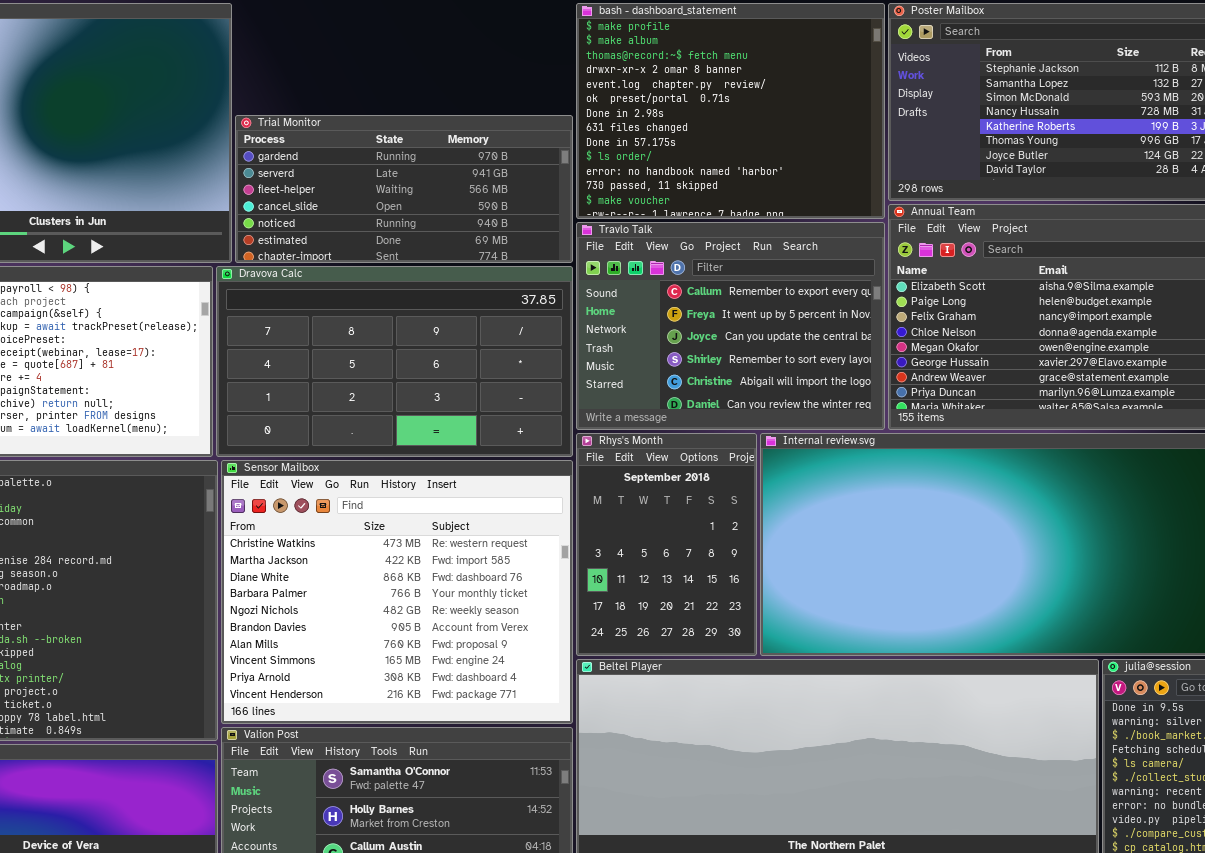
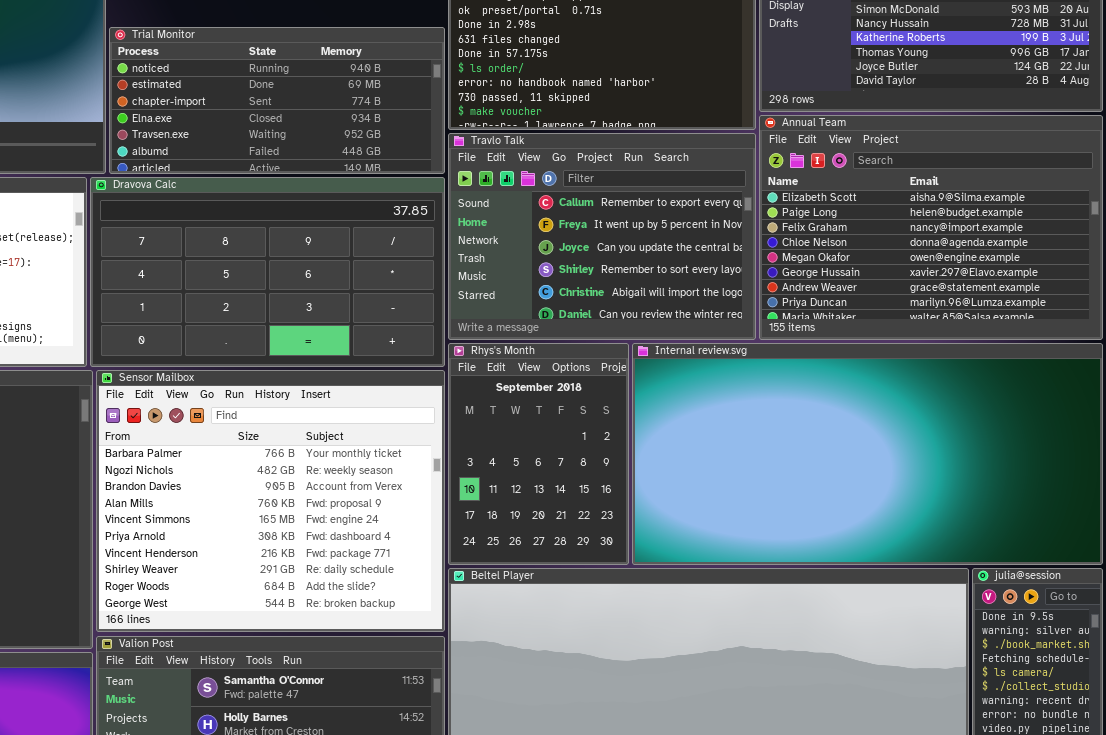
Trial Monitor: [235,115,573,263] -> [109,27,445,174], scrolled down 4 rows
Sensor Mailbox: [221,460,573,724] -> [96,370,445,632], scrolled down 3 rows

